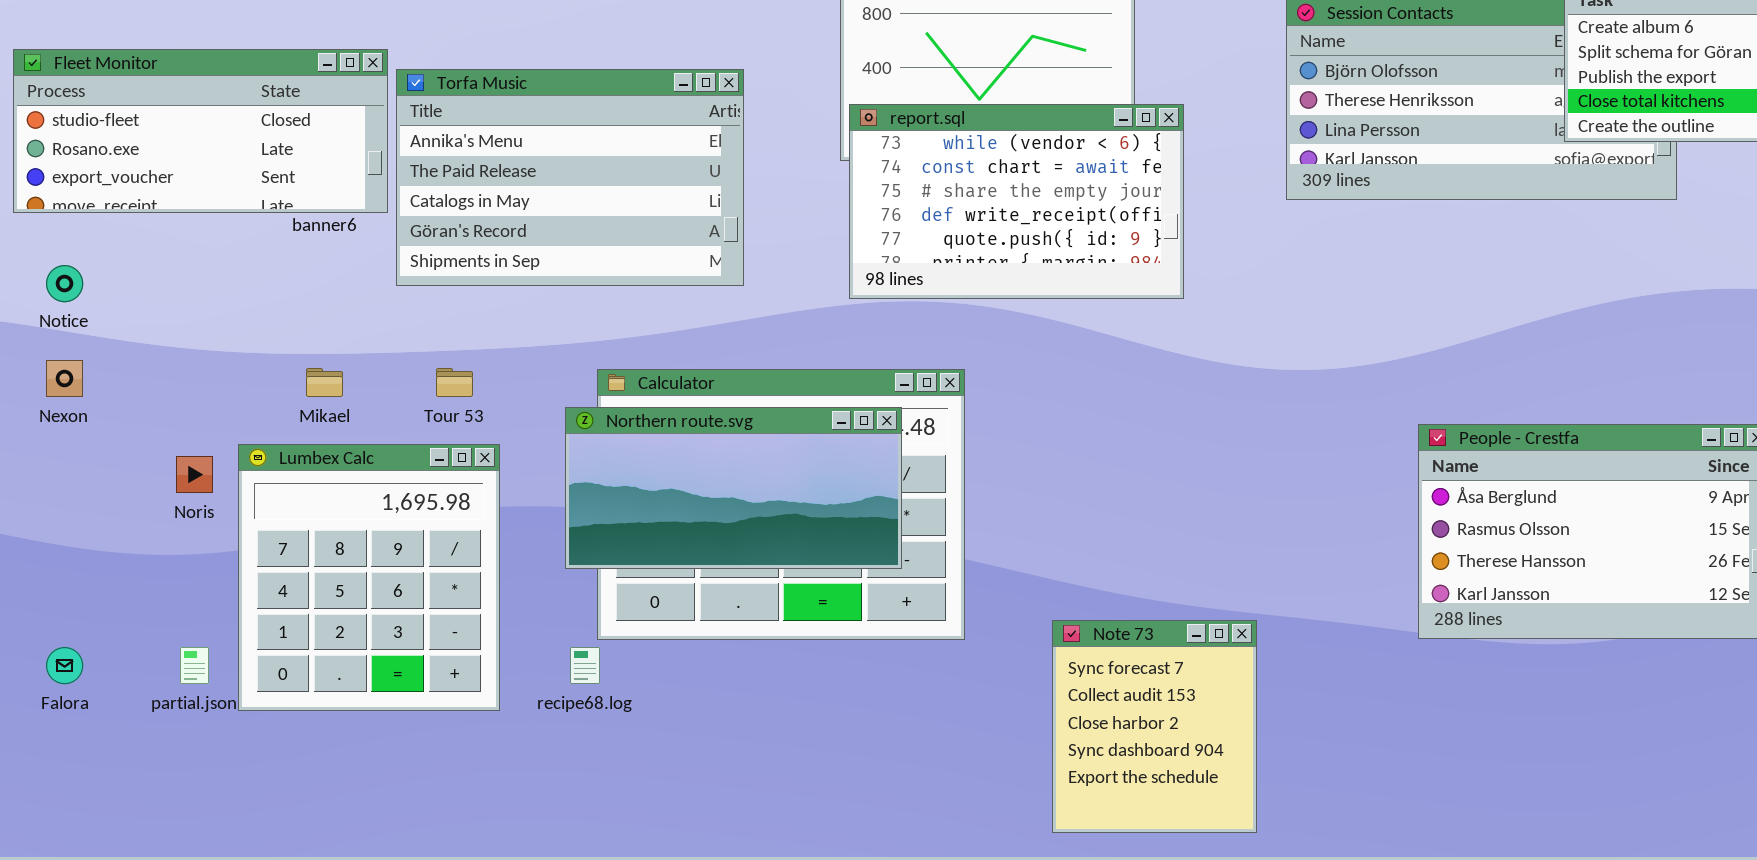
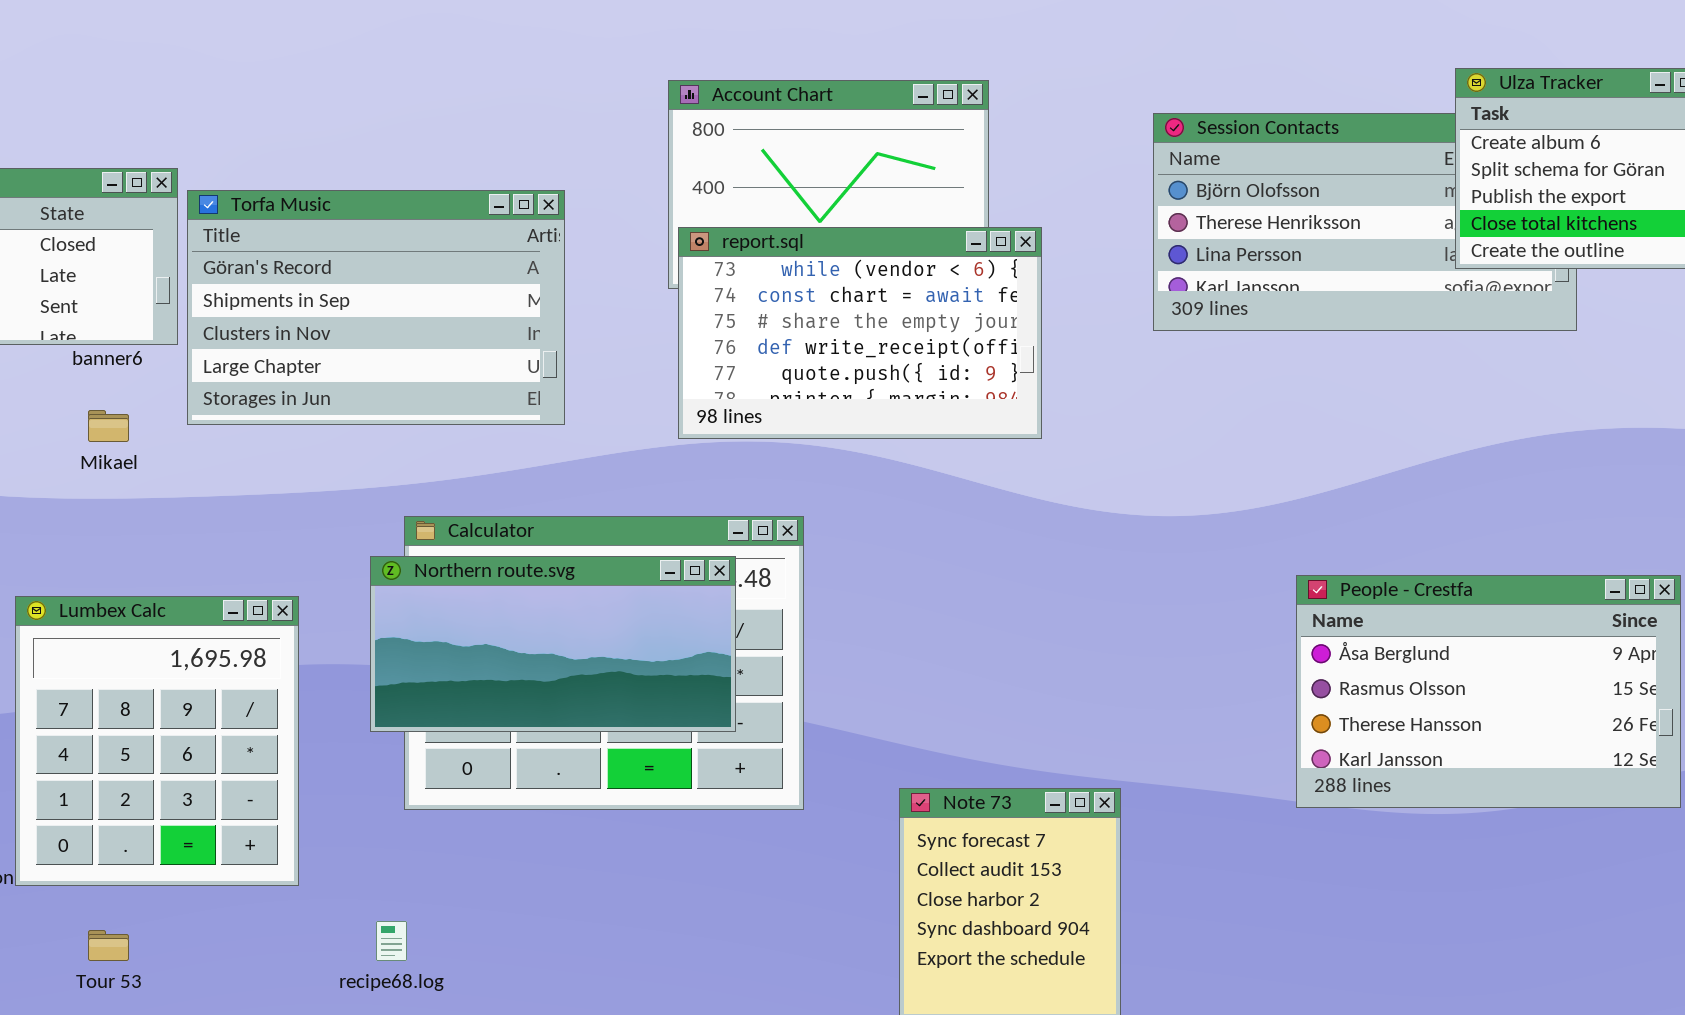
Torfa Music: [396,69,744,286] -> [187,190,565,425], scrolled down 3 rows
Mikael: [306,368,343,397] -> [88,410,129,442], moved
Tour 53: [436,368,473,397] -> [88,930,129,961], moved
recipe68.log: [570,647,600,684] -> [376,921,407,961], moved

